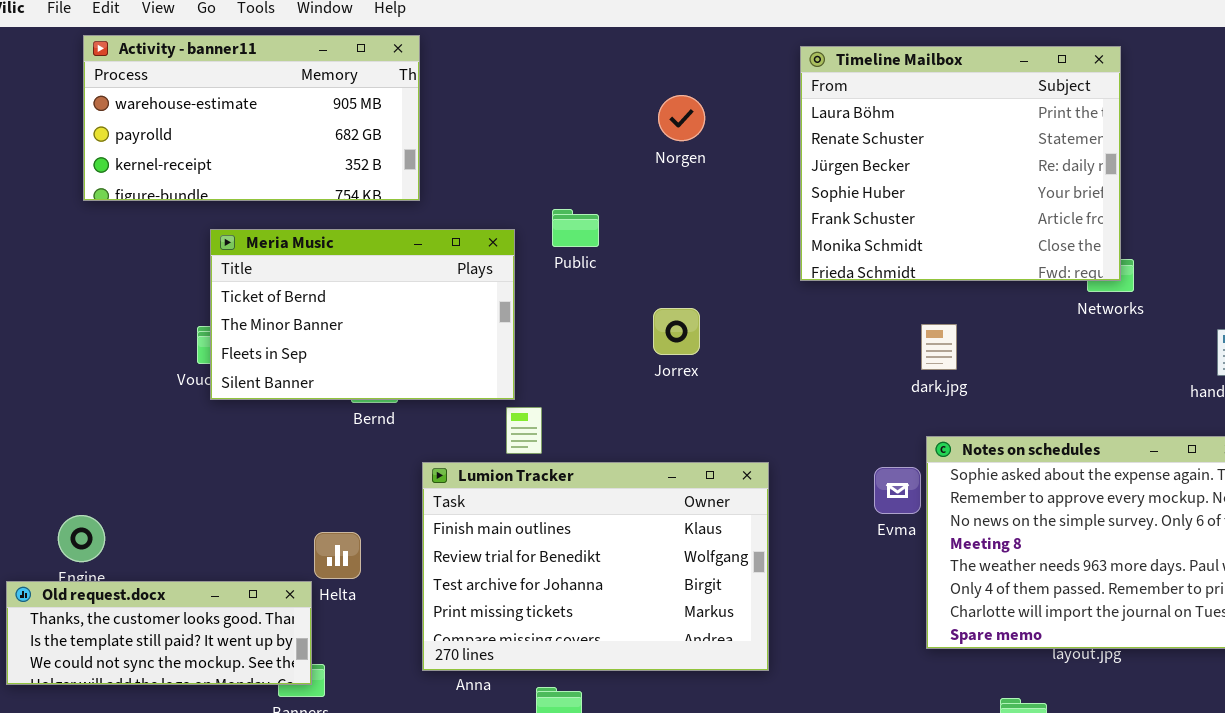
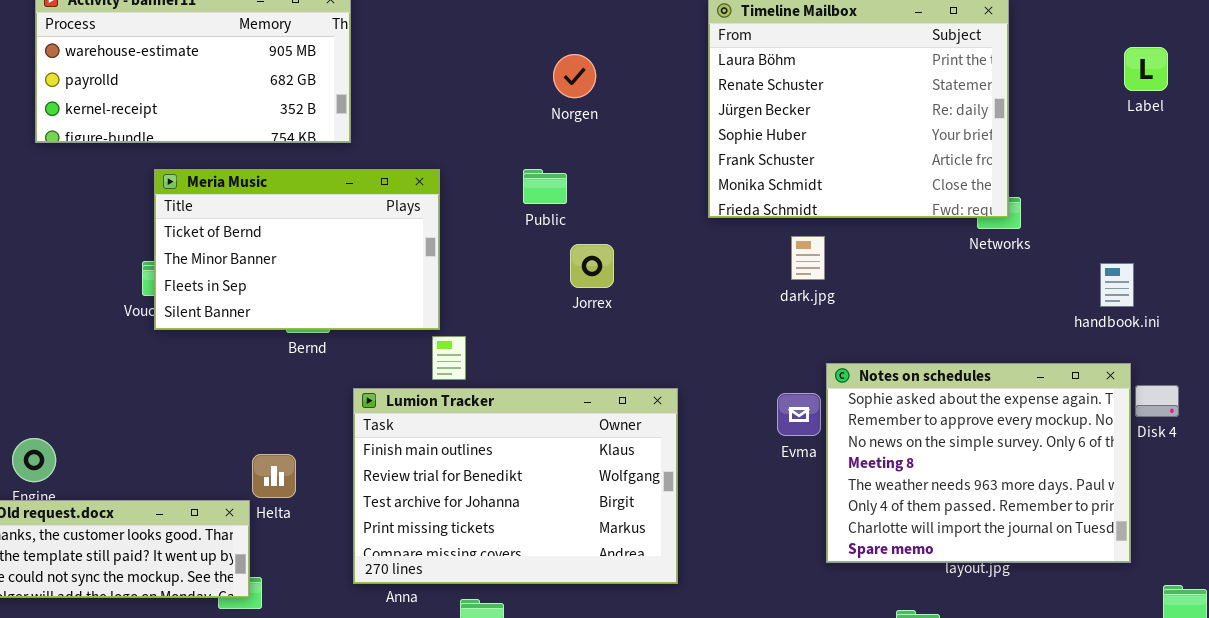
Norgen: [658,95,705,141] -> [553,54,596,98], moved
Public: [552,209,599,247] -> [523,169,567,204], moved
dark.jpg: [921,324,957,370] -> [791,236,825,280], moved

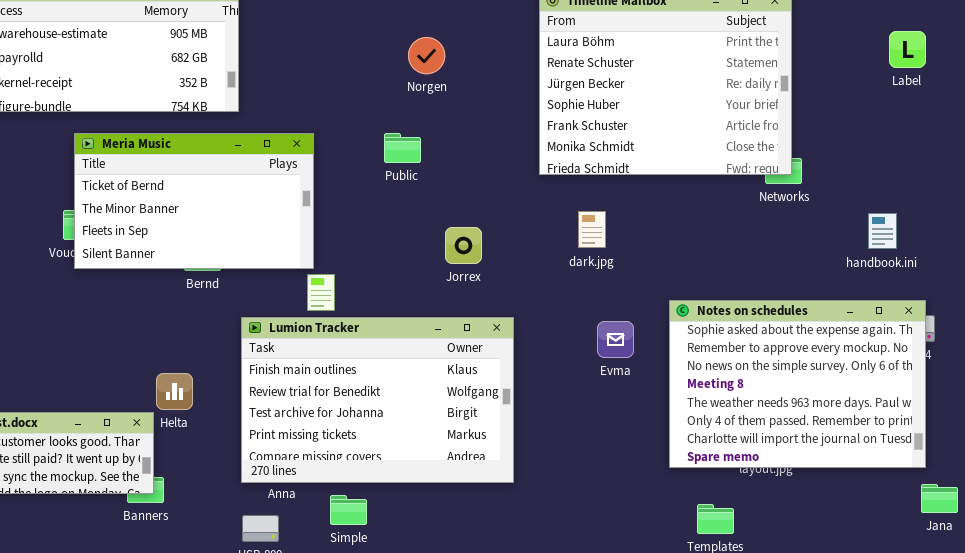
dark.jpg: [791,236,825,280] -> [578,211,606,248], moved
Jorrex: [570,244,614,288] -> [445,227,482,264], moved
Notes on schedules: [826,363,1131,563] -> [669,300,926,468], moved

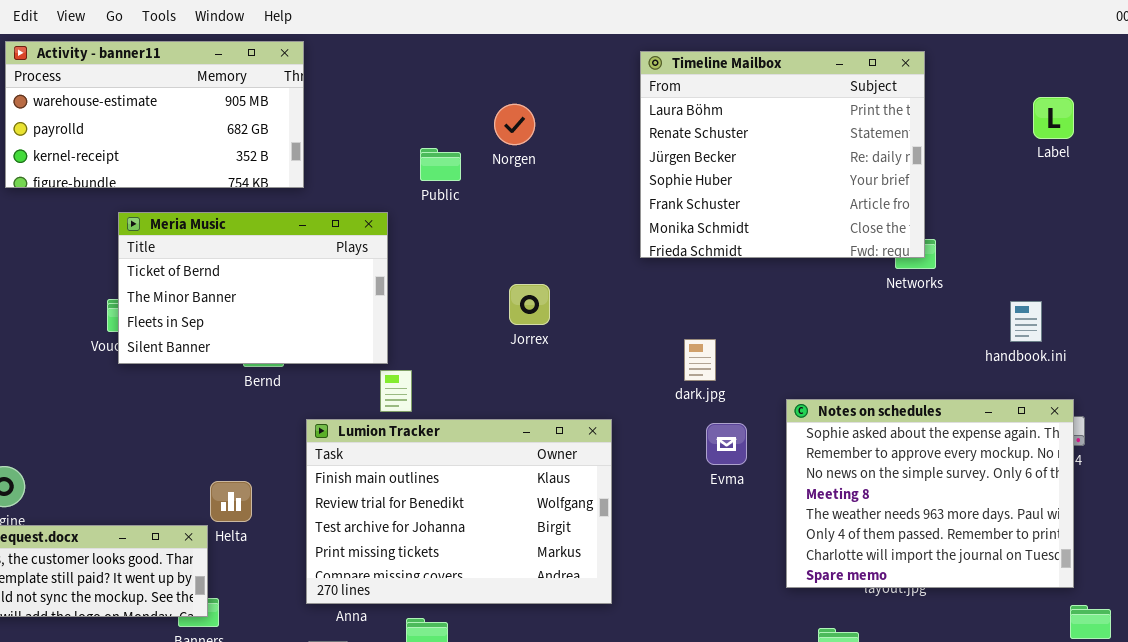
Public: [384,133,421,163] -> [420,148,461,181], moved
dark.jpg: [578,211,606,248] -> [684,339,716,381], moved
Jorrex: [445,227,482,264] -> [509,284,550,325], moved

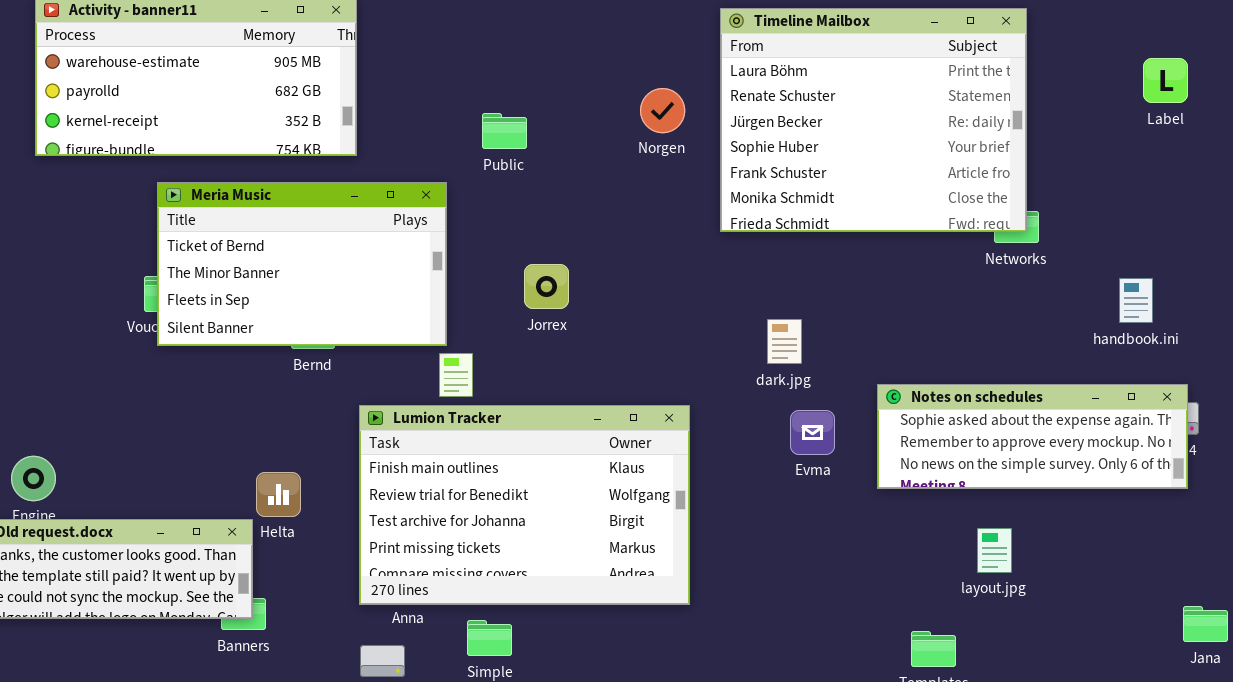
Norgen: [494,104,535,145] -> [640,88,685,133], moved
Jorrex: [509,284,550,325] -> [524,264,569,309], moved
Notes on schedules: [786,399,1074,588] -> [877,384,1188,489], resized

